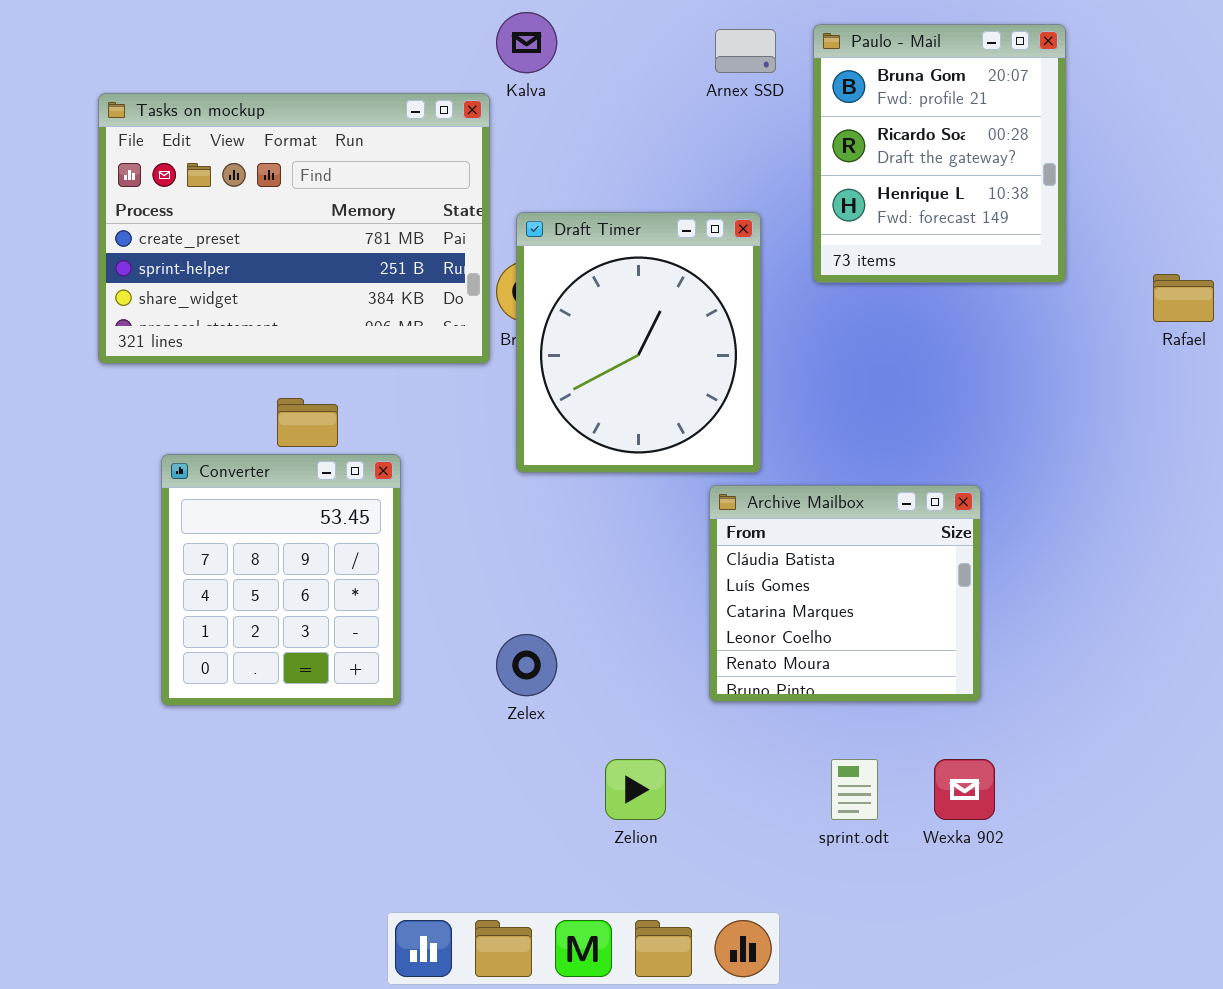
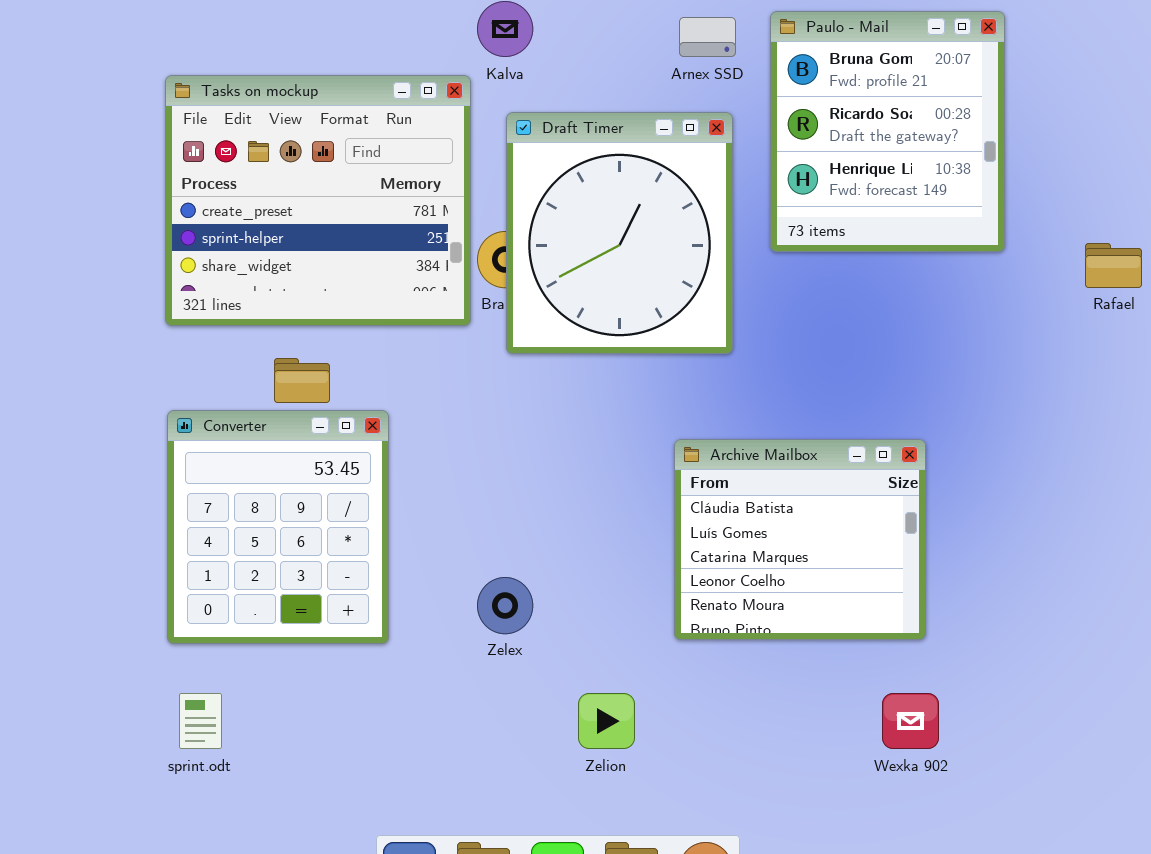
Tasks on mockup: [98,93,490,364] -> [165,75,471,326], resized
Draft Timer: [516,212,761,473] -> [506,112,733,354], moved
sprint.odt: [831,759,878,820] -> [179,693,222,749], moved

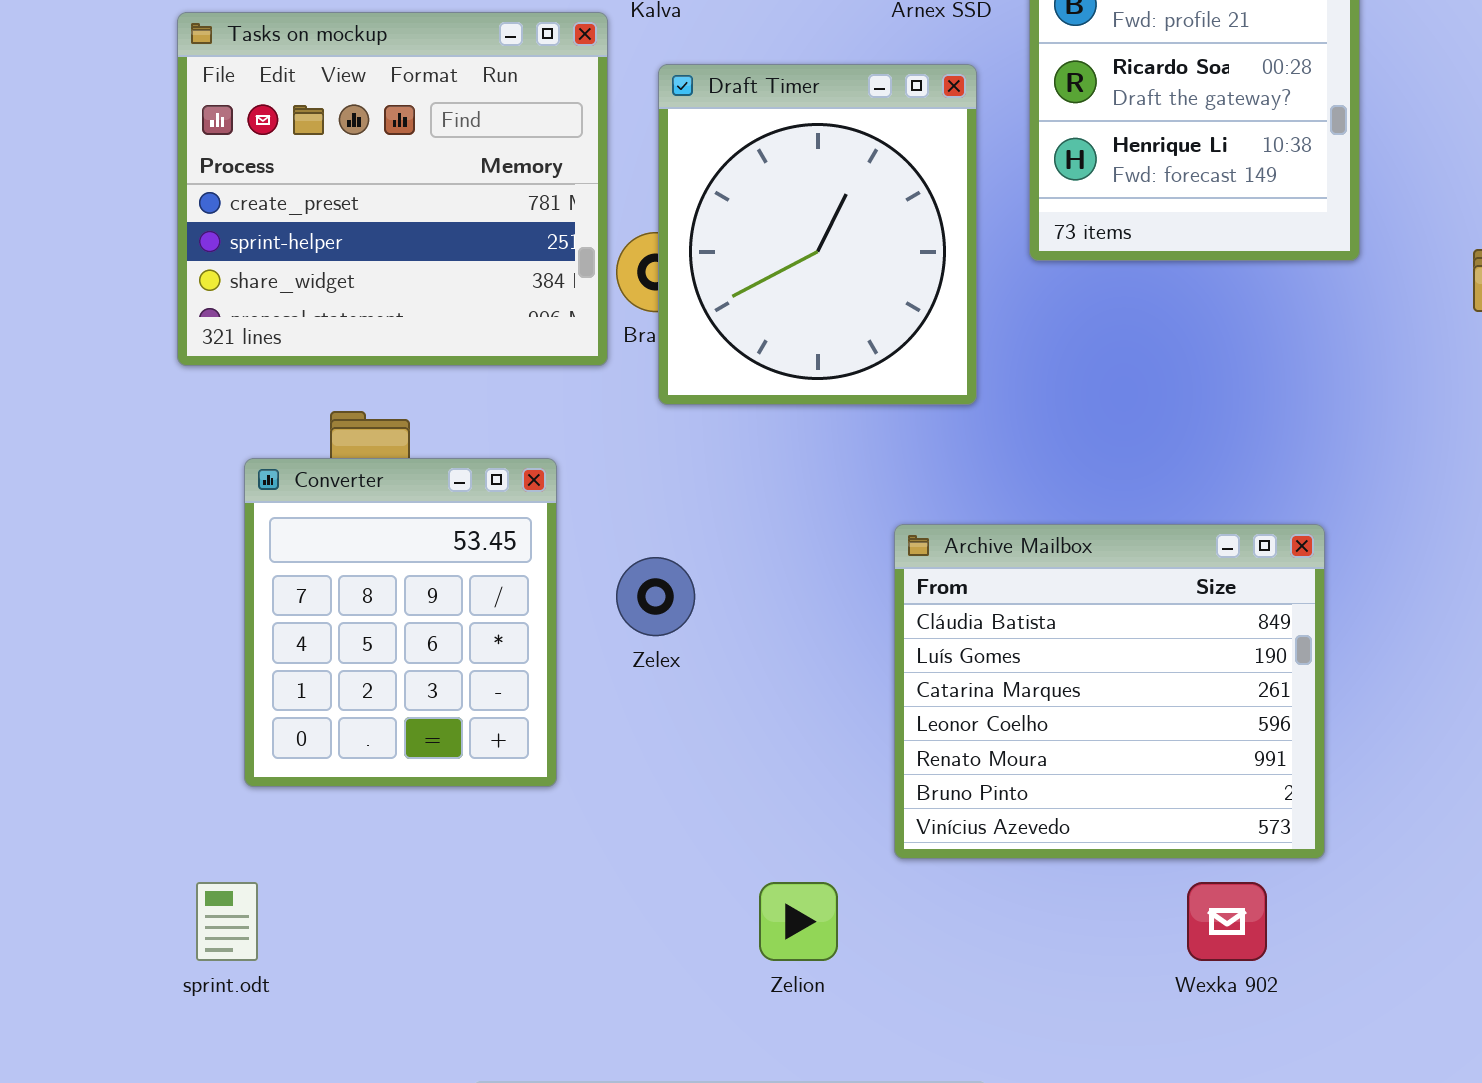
Converter: [167,410,389,644] -> [244,458,557,787], moved
Archive Mailbox: [674,439,926,640] -> [894,524,1325,859], resized
Zelex: [477,577,533,634] -> [616,557,695,636], moved

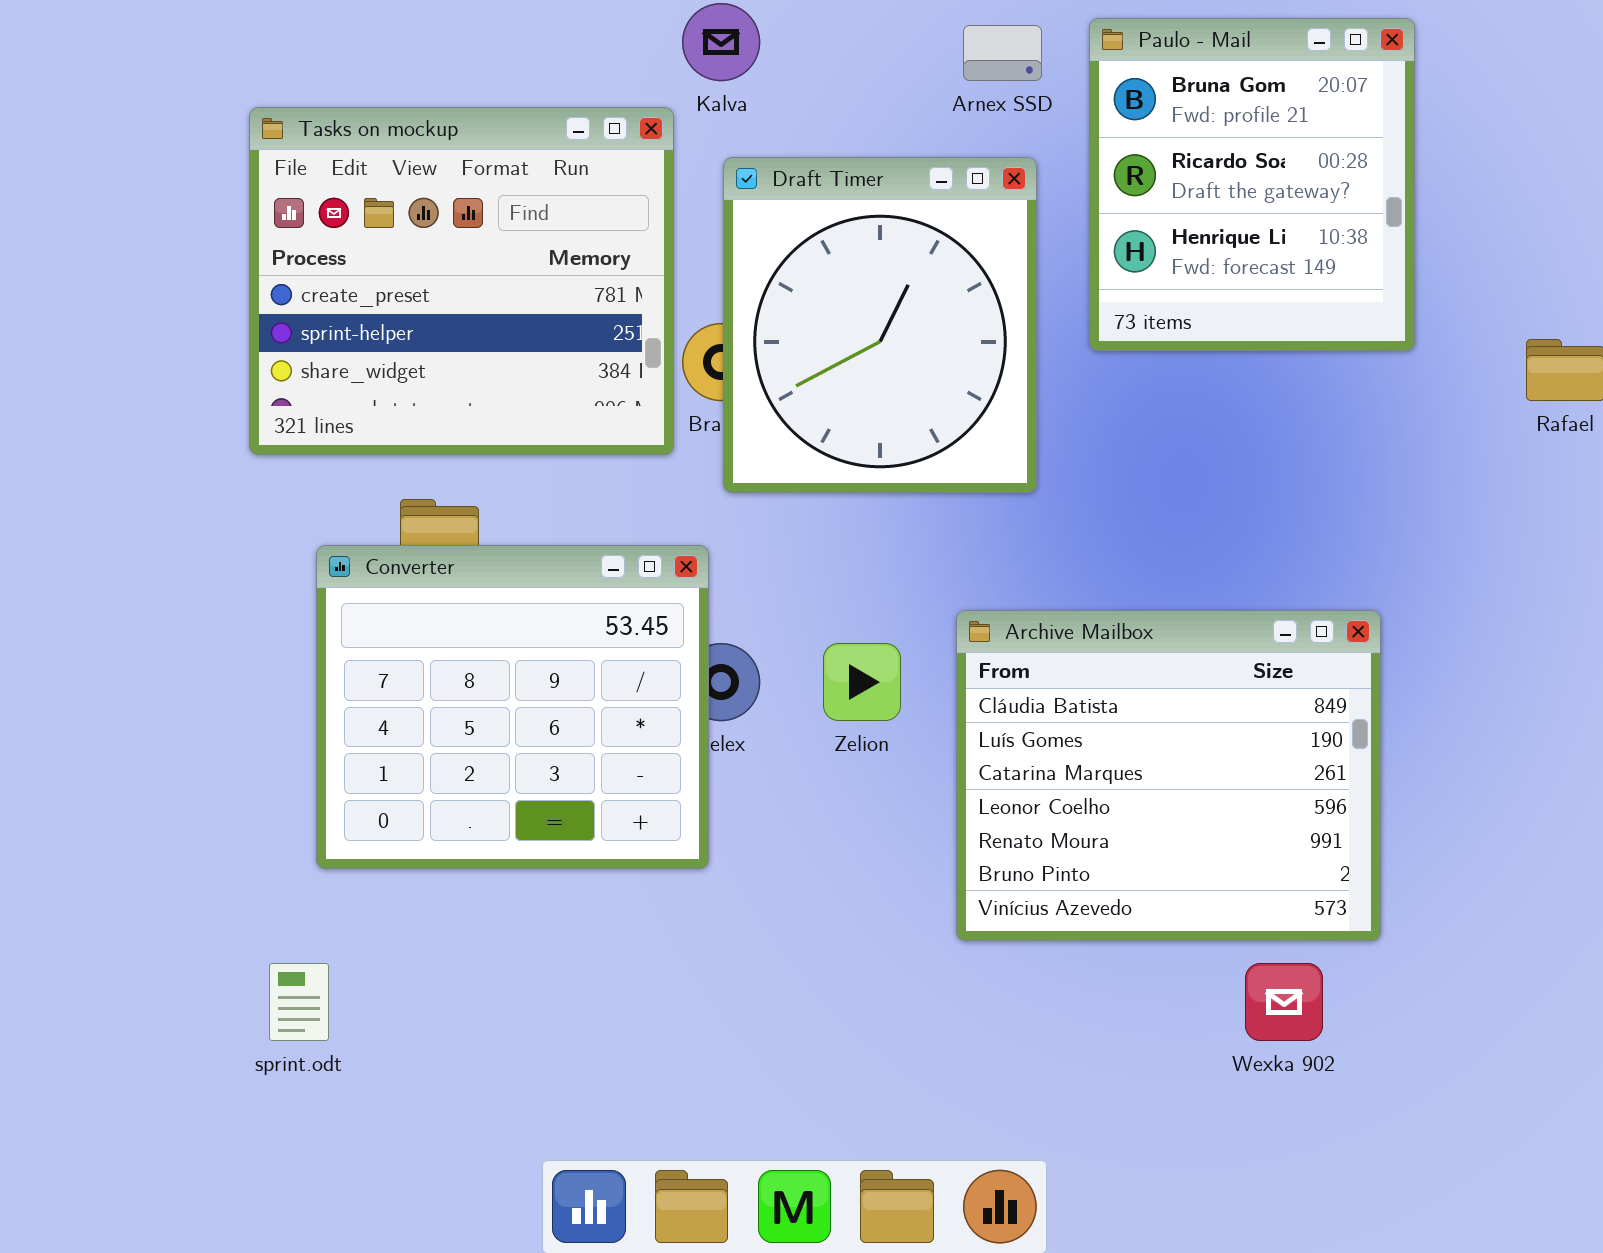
Converter: [244,458,557,787] -> [316,545,709,869], resized
Zelion: [759,882,838,961] -> [823,643,901,721], moved

